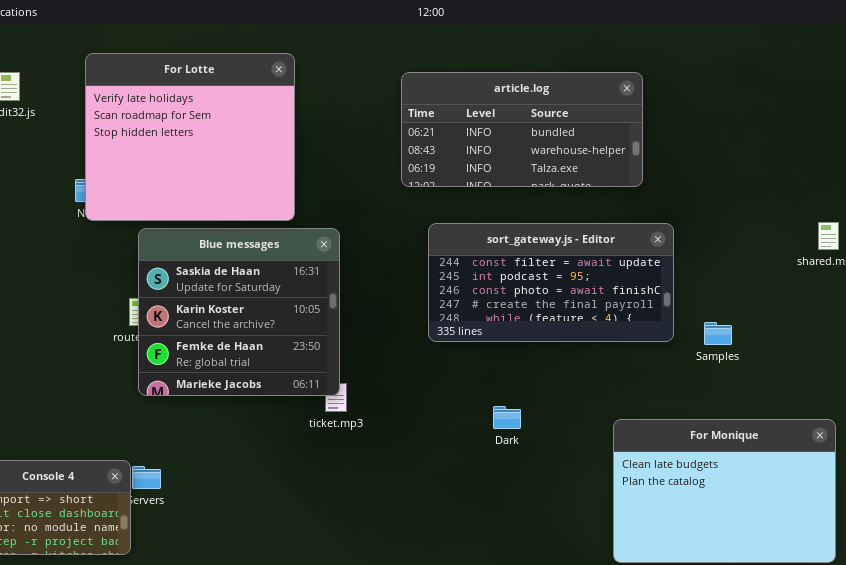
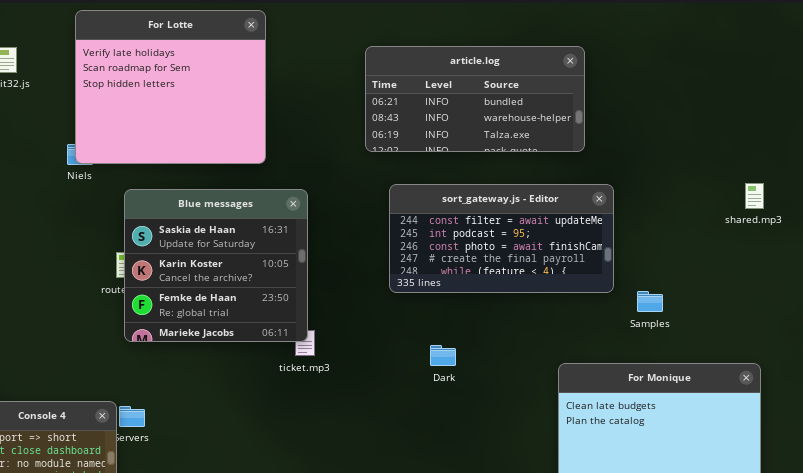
For Lotte: [85,53,295,221] -> [75,10,266,164], moved
Samples: [704,322,732,345] -> [637,291,663,312], moved
Dark: [493,406,521,429] -> [430,345,456,366], moved

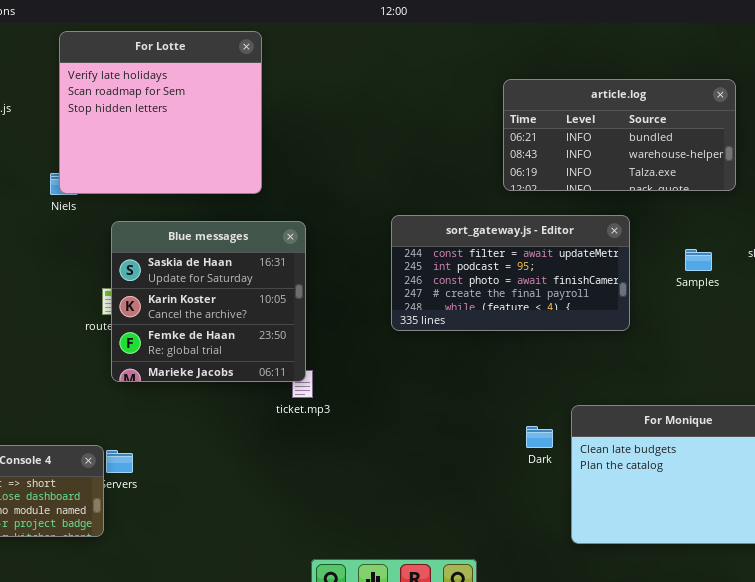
article.log: [365,46,585,152] -> [503,79,736,191], moved
Samples: [637,291,663,312] -> [685,249,712,271], moved
Dark: [430,345,456,366] -> [526,426,553,448], moved

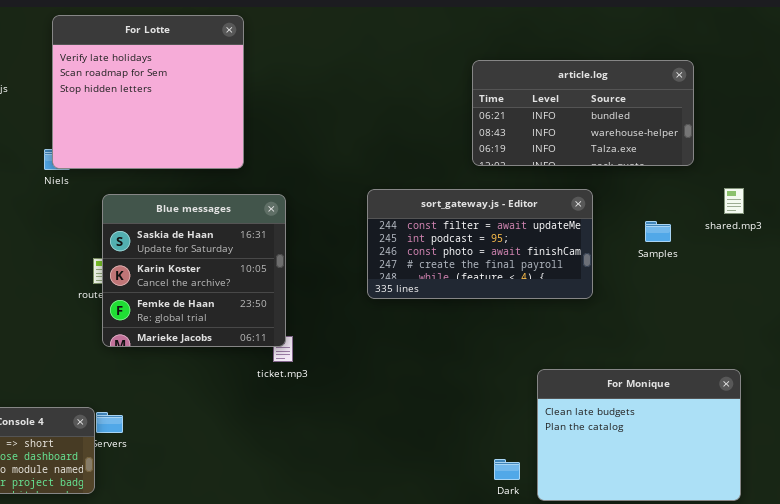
Dark: [526,426,553,448] -> [494,459,520,480], moved

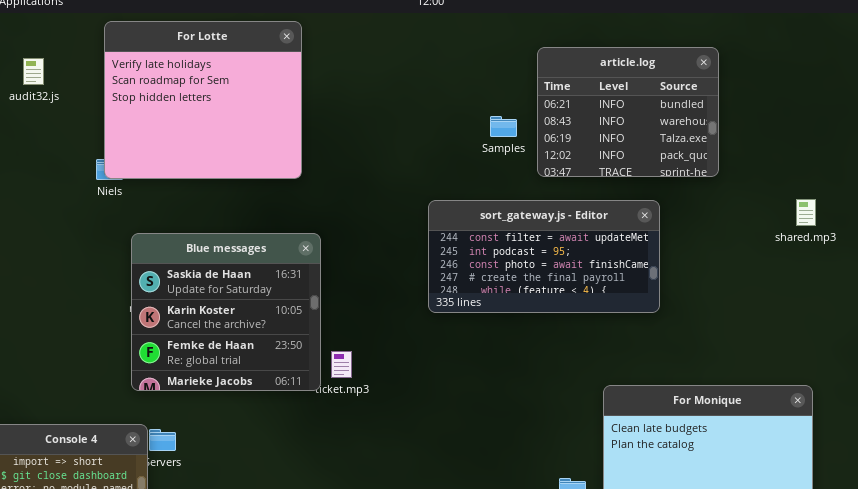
article.log: [472,60,694,166] -> [537,47,719,177], resized
Blue messages: [102,194,286,347] -> [131,233,321,391], moved
Samples: [645,221,671,242] -> [490,116,517,137], moved

